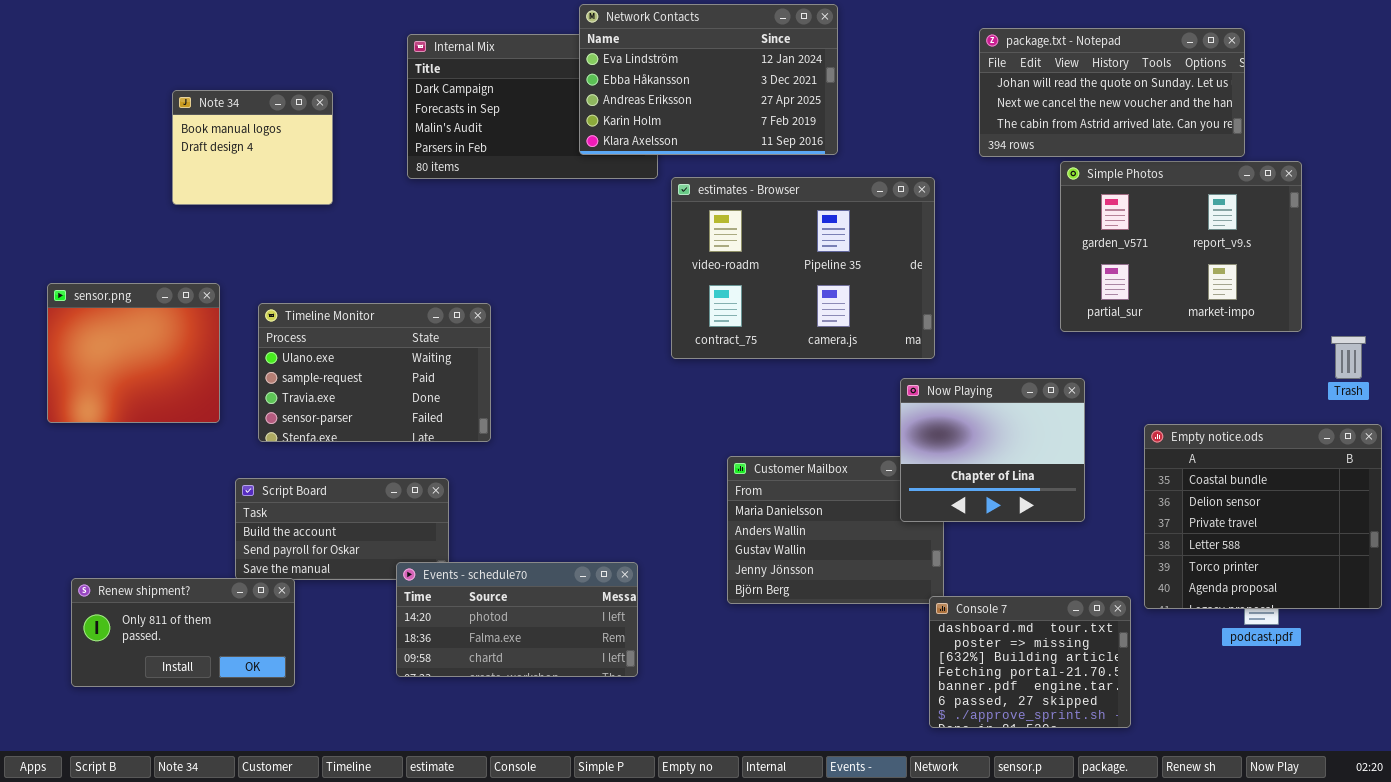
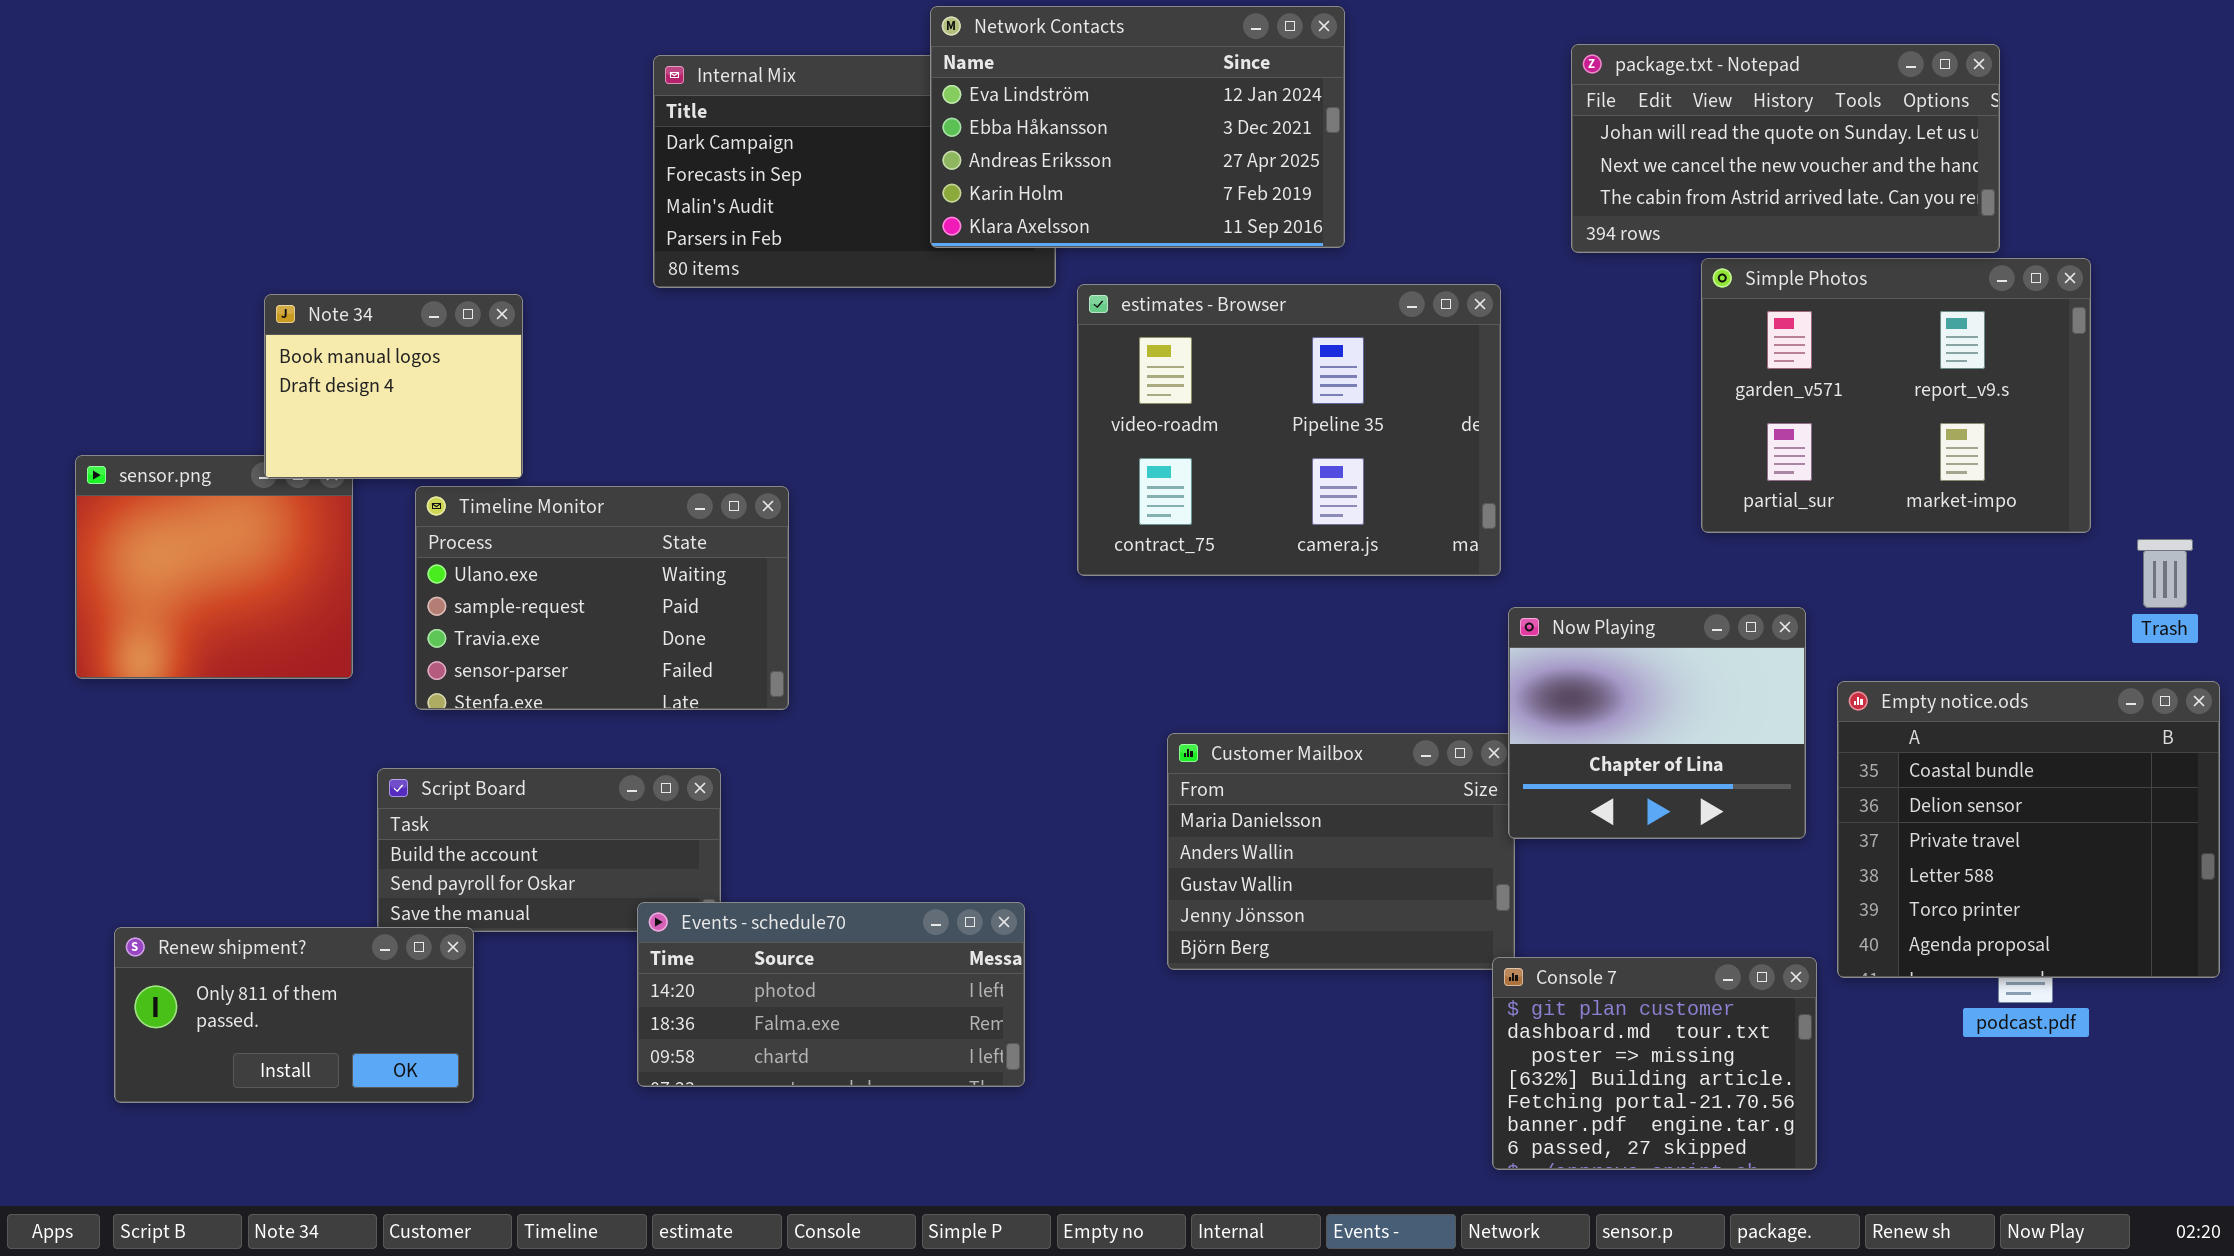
Note 34: [172,90,333,205] -> [264,294,523,479], moved
Now Playing: [900,378,1085,522] -> [1508,607,1806,839], moved
Console 7: [929,596,1131,728] -> [1492,957,1817,1170], scrolled up 1 row

